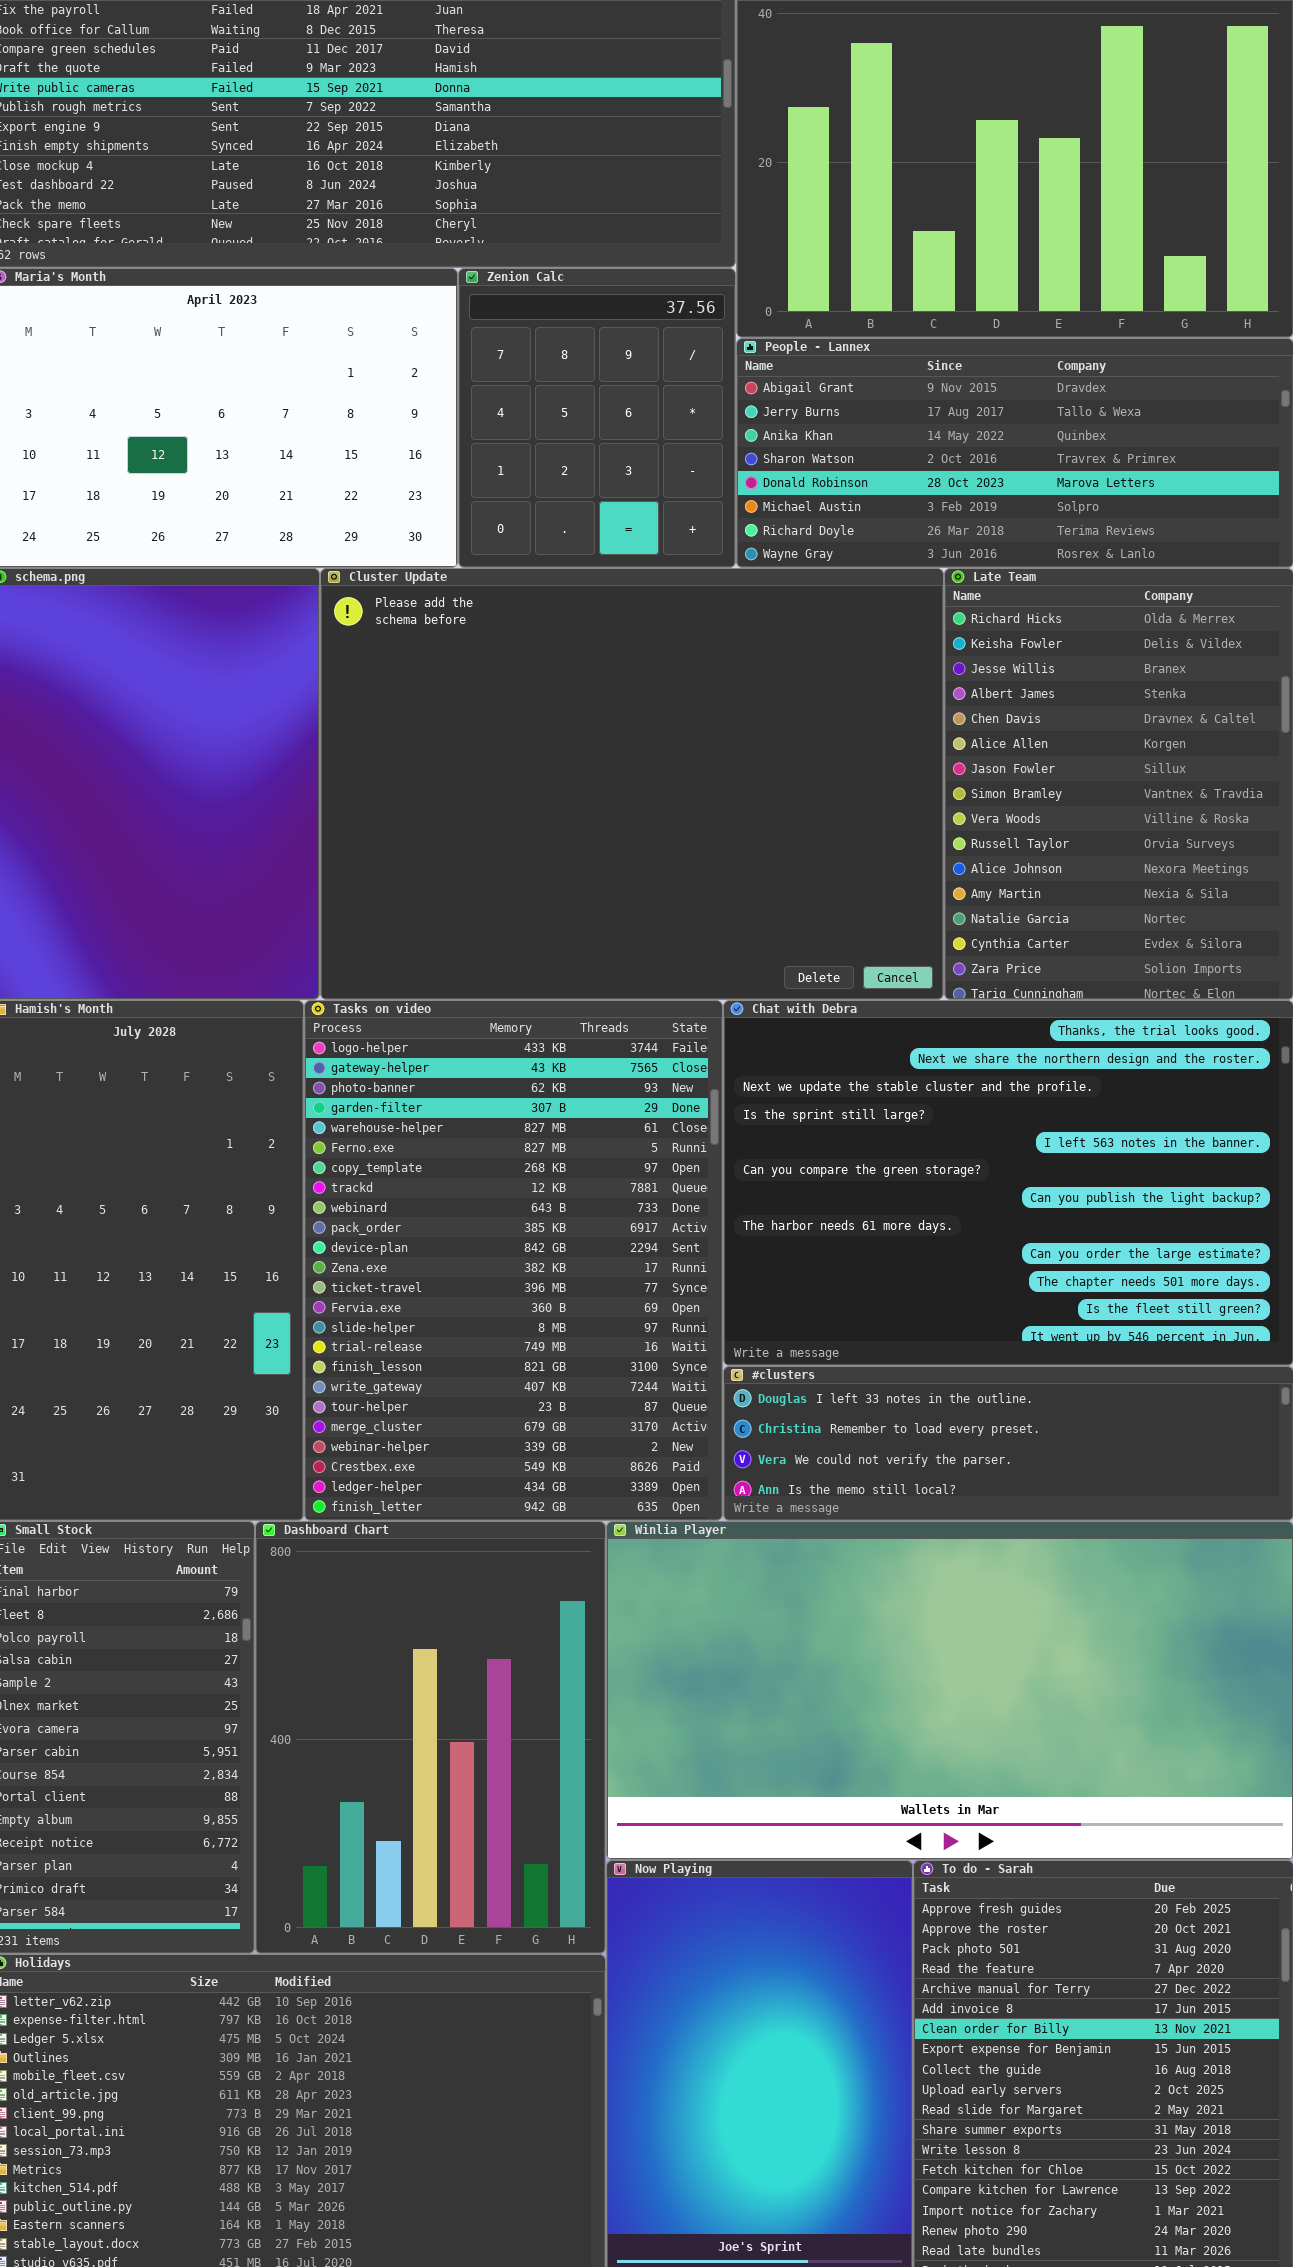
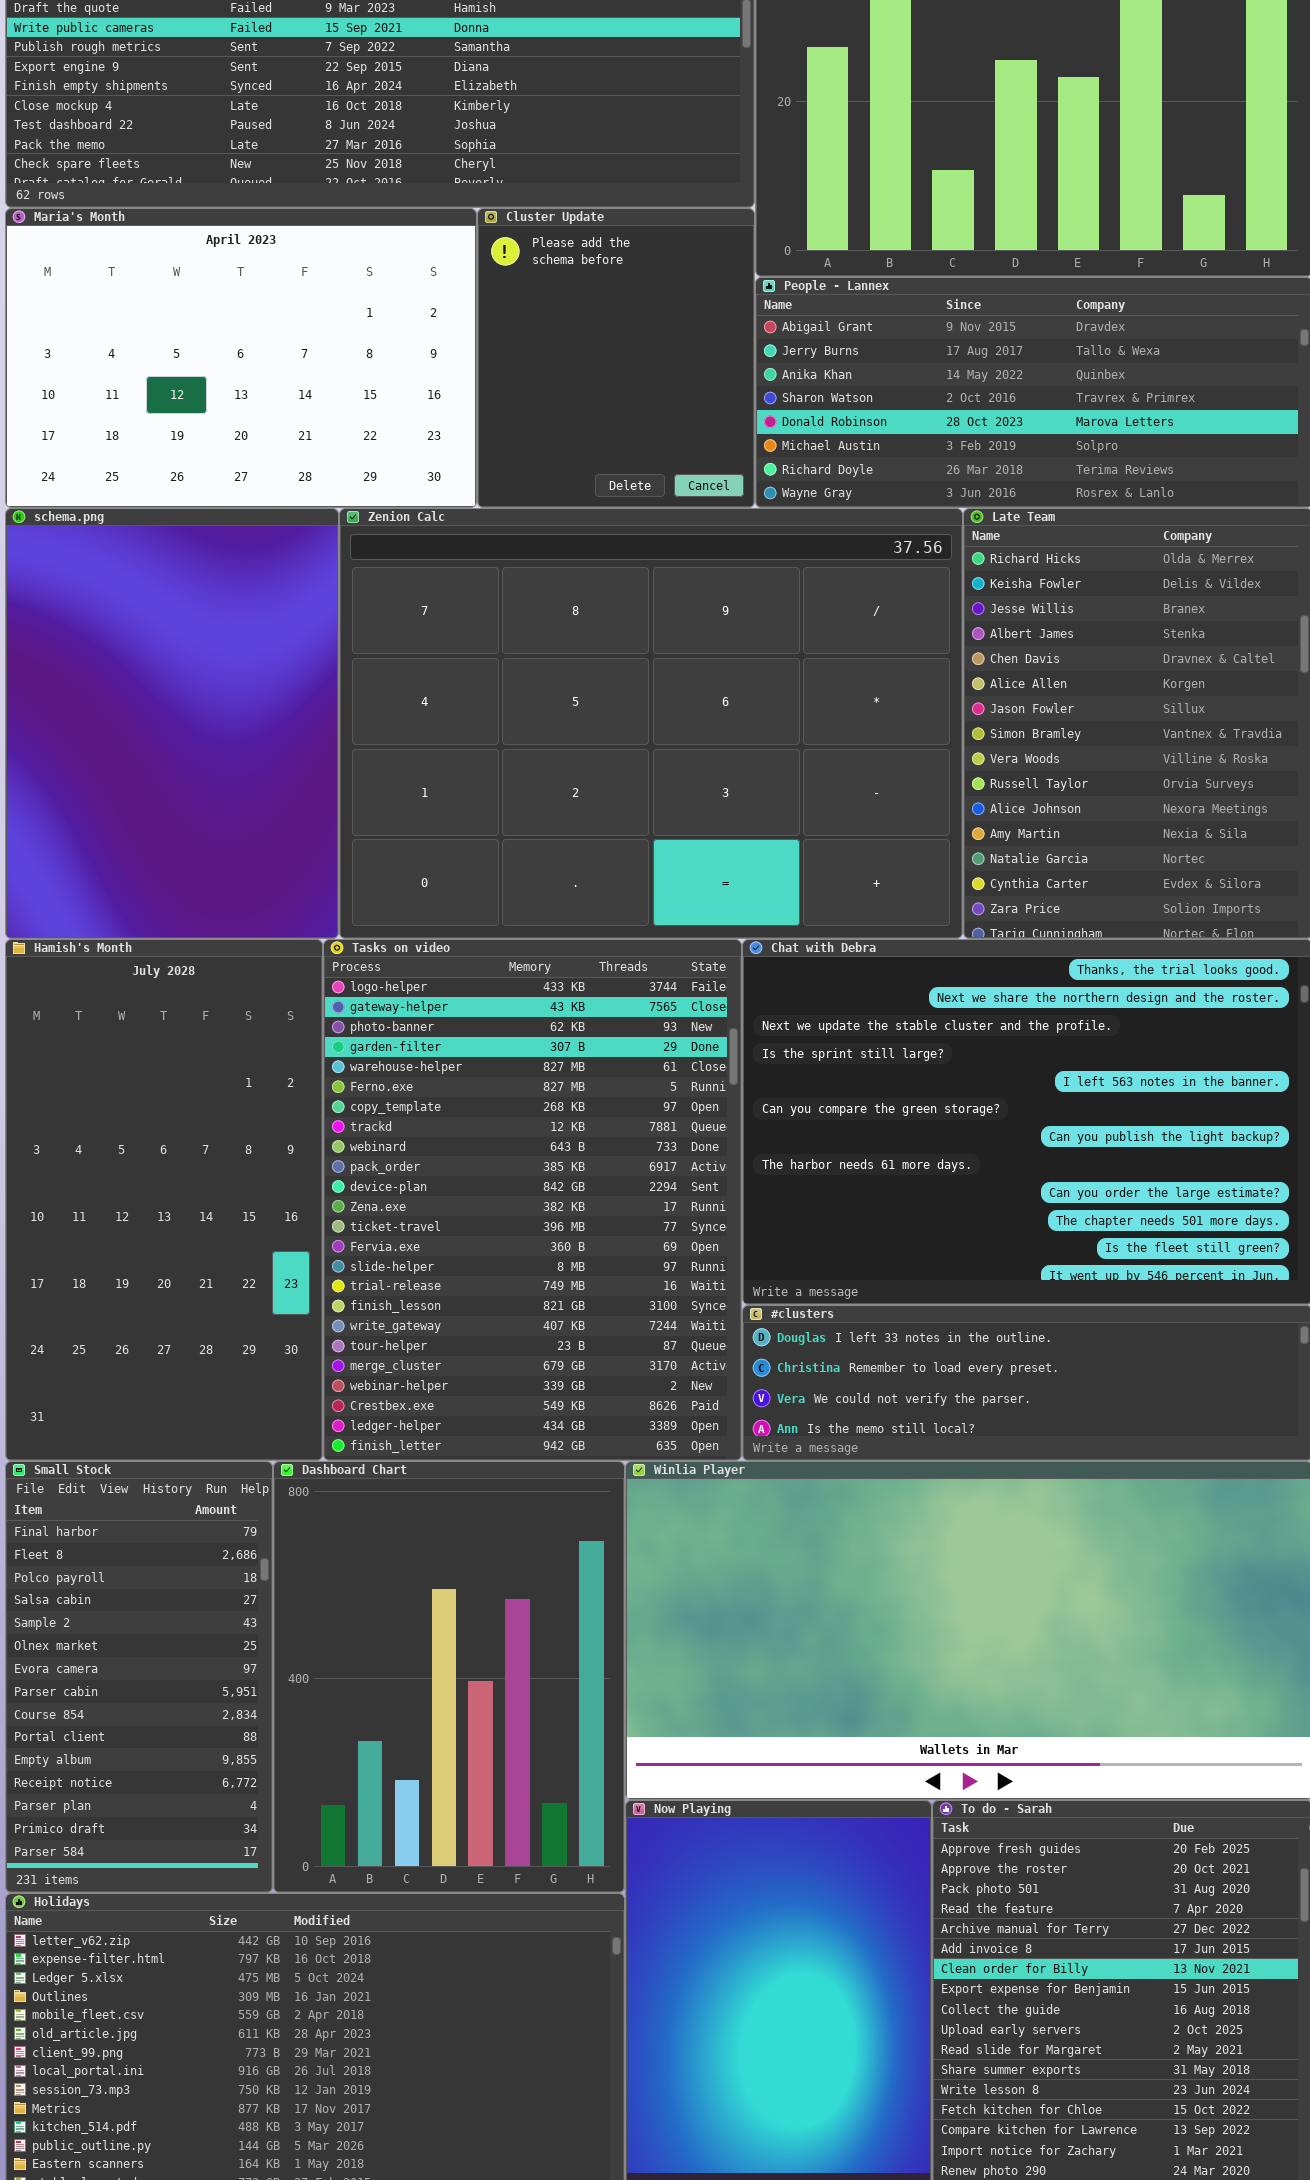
Zenion Calc: [458,268,736,568] -> [339,508,963,939], moved, resized
Cluster Update: [320,568,944,1000] -> [477,208,755,508], moved, resized

